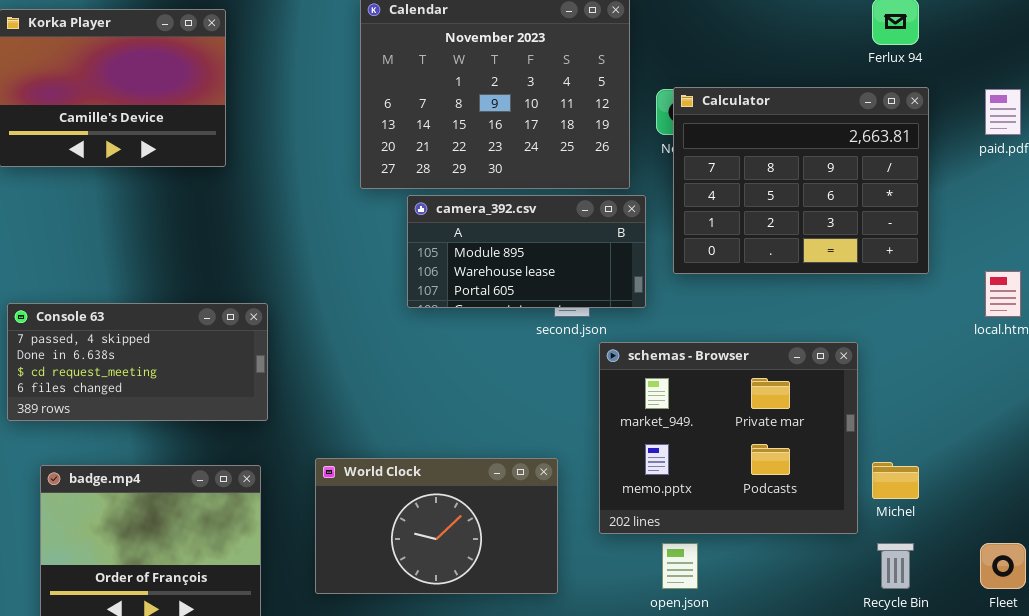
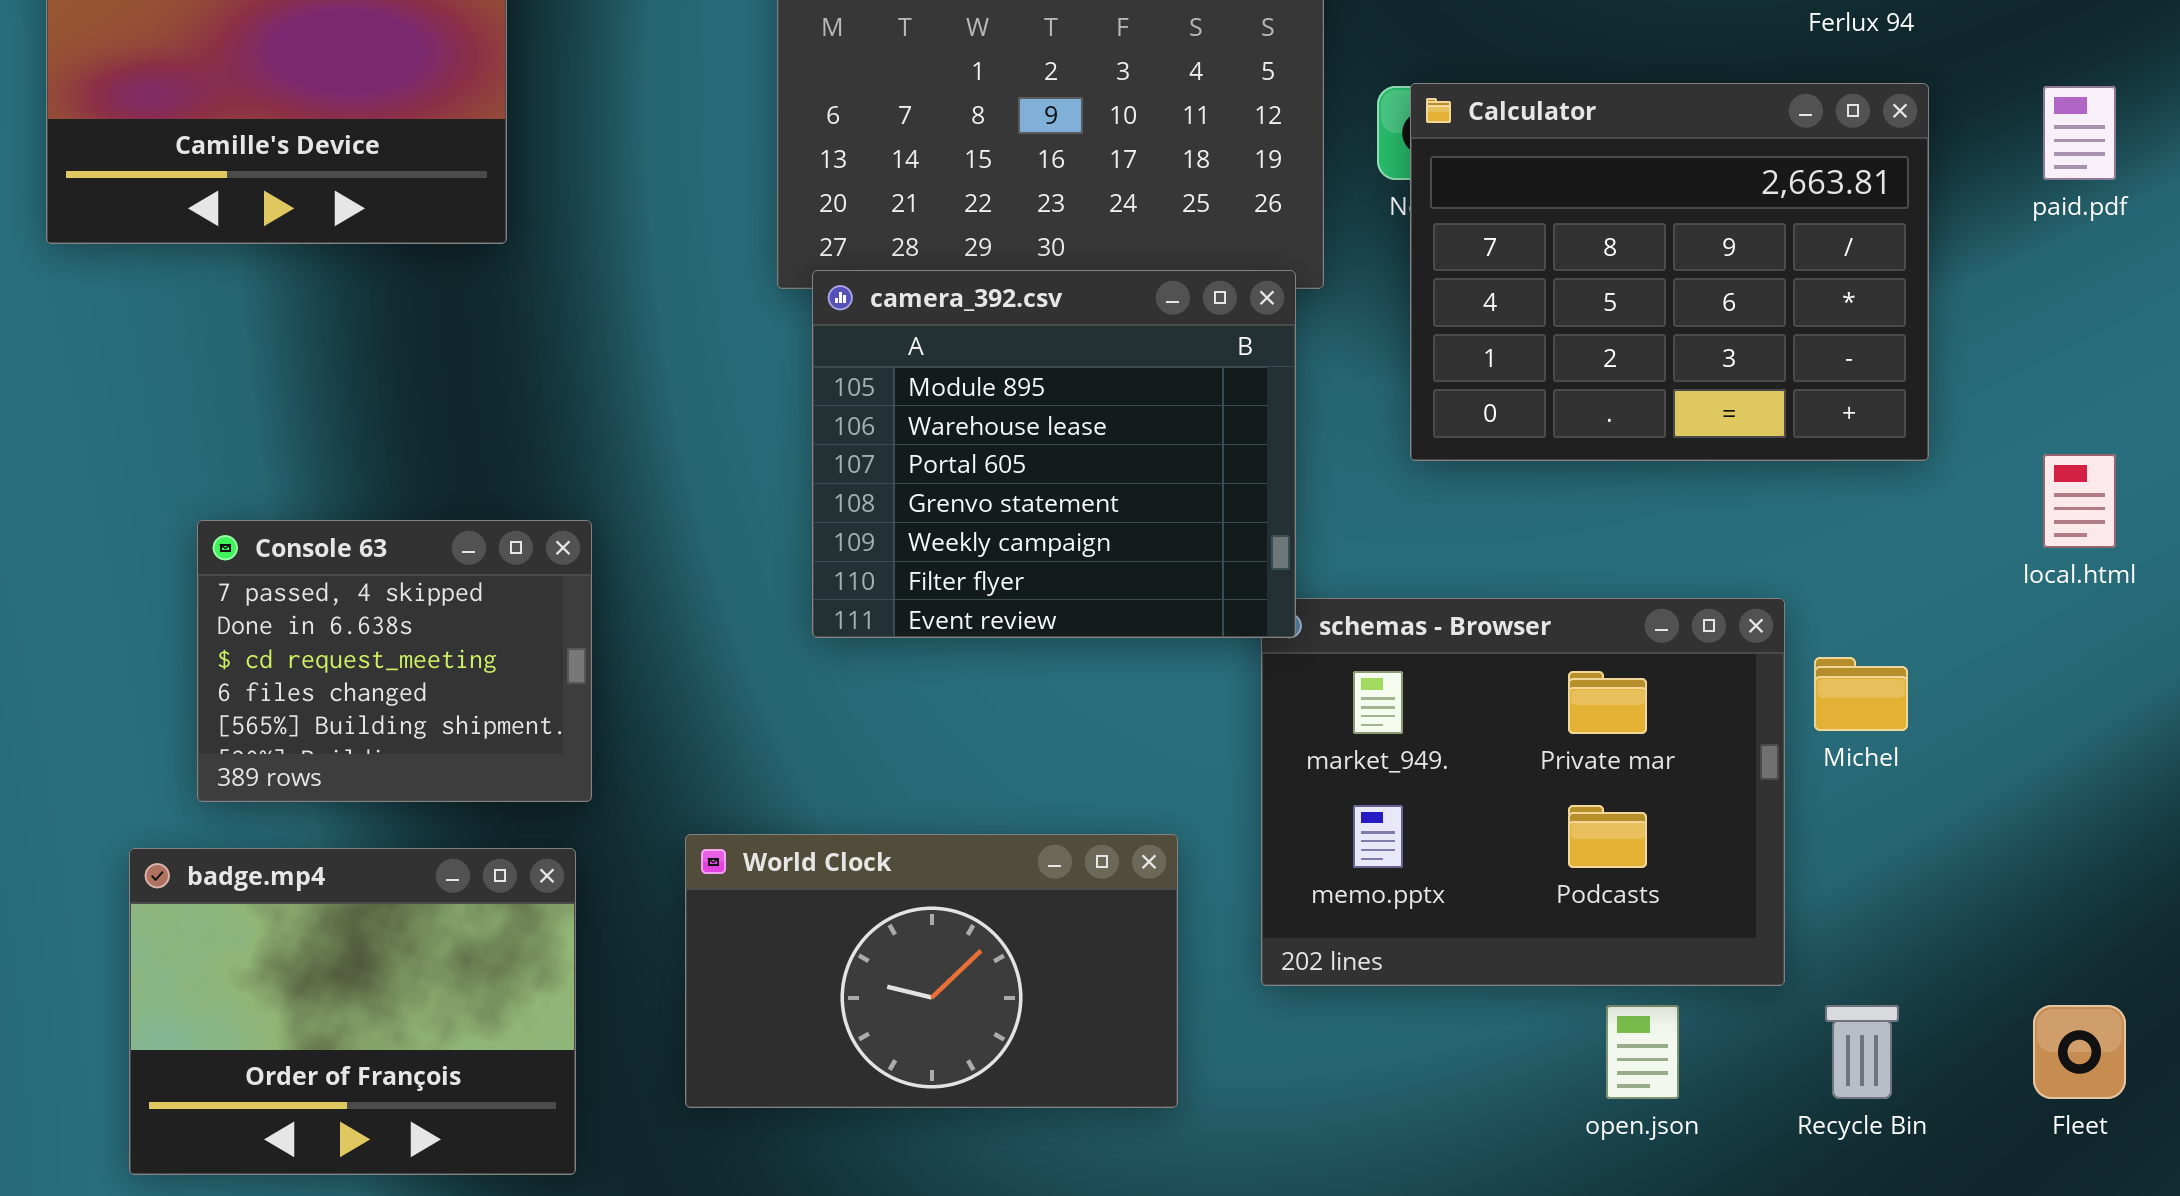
camera_392.csv: [407,195,646,308] -> [812,270,1296,638], moved, resized
Console 63: [7,303,268,421] -> [197,520,592,802], resized
Michel: [872,462,919,499] -> [1814,657,1908,731], moved
open.json: [662,543,698,589] -> [1606,1005,1679,1099], moved

